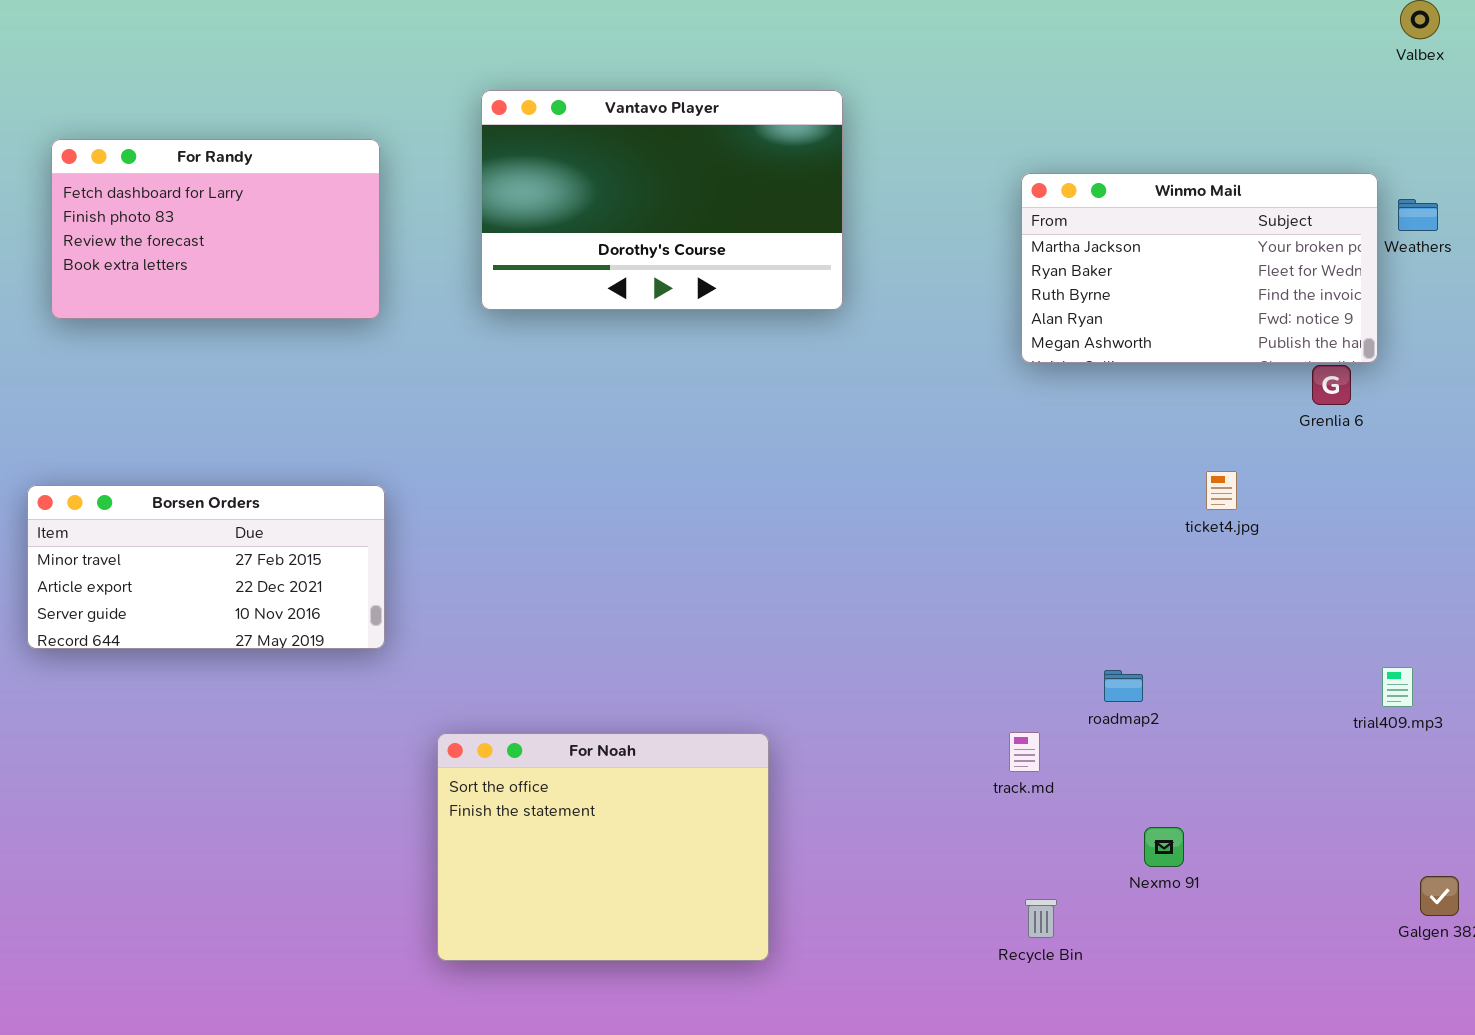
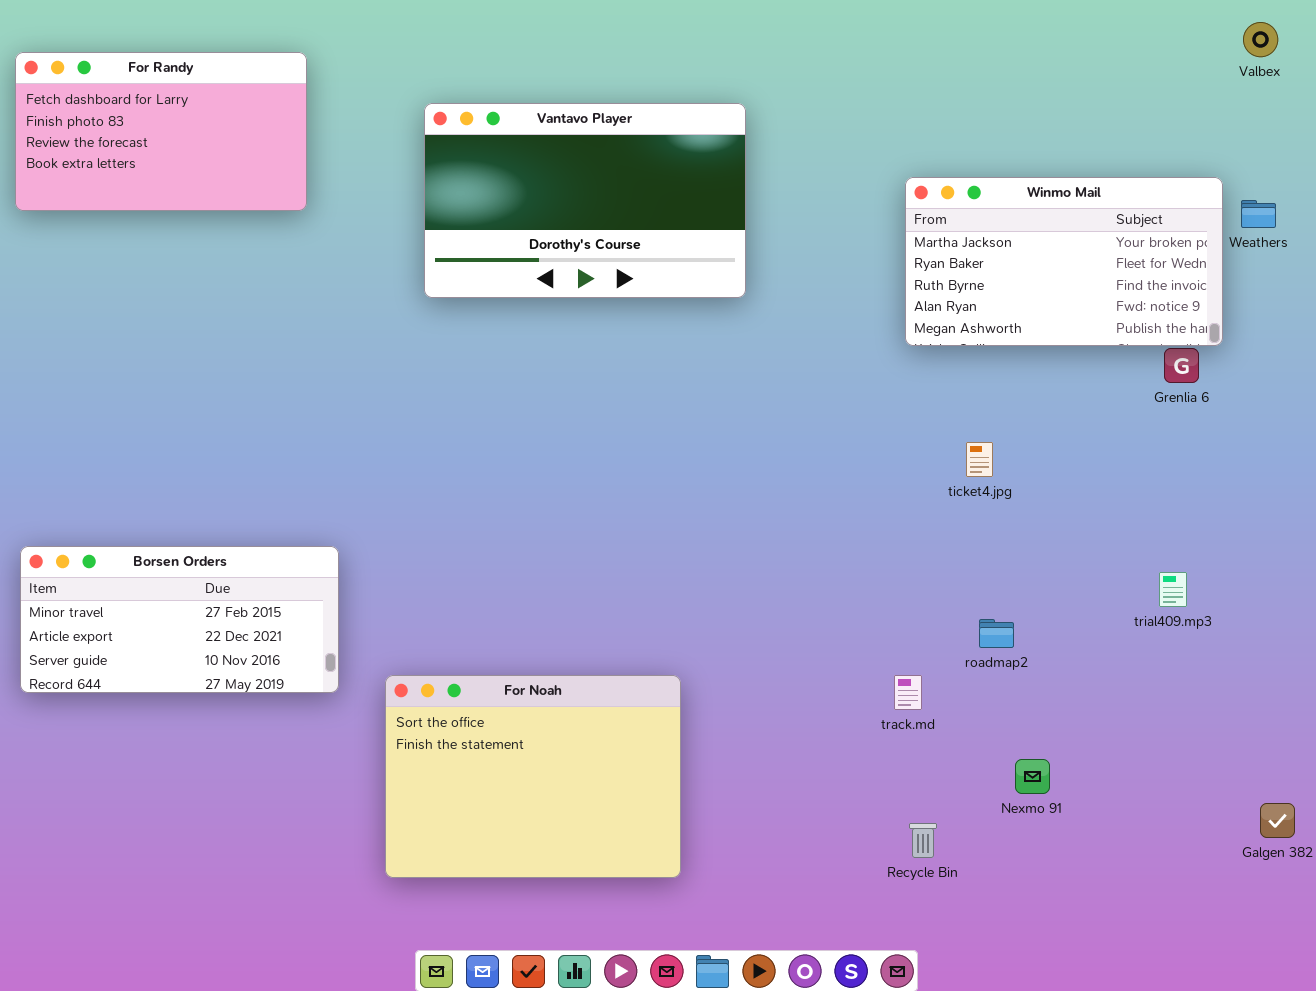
For Randy: [51,139,380,319] -> [15,52,307,211], moved
ticket4.jpg: [1206,471,1237,510] -> [966,442,993,477], moved
Borsen Orders: [27,485,385,649] -> [20,546,339,693], moved
trial409.mp3: [1382,667,1413,707] -> [1159,572,1187,607], moved

